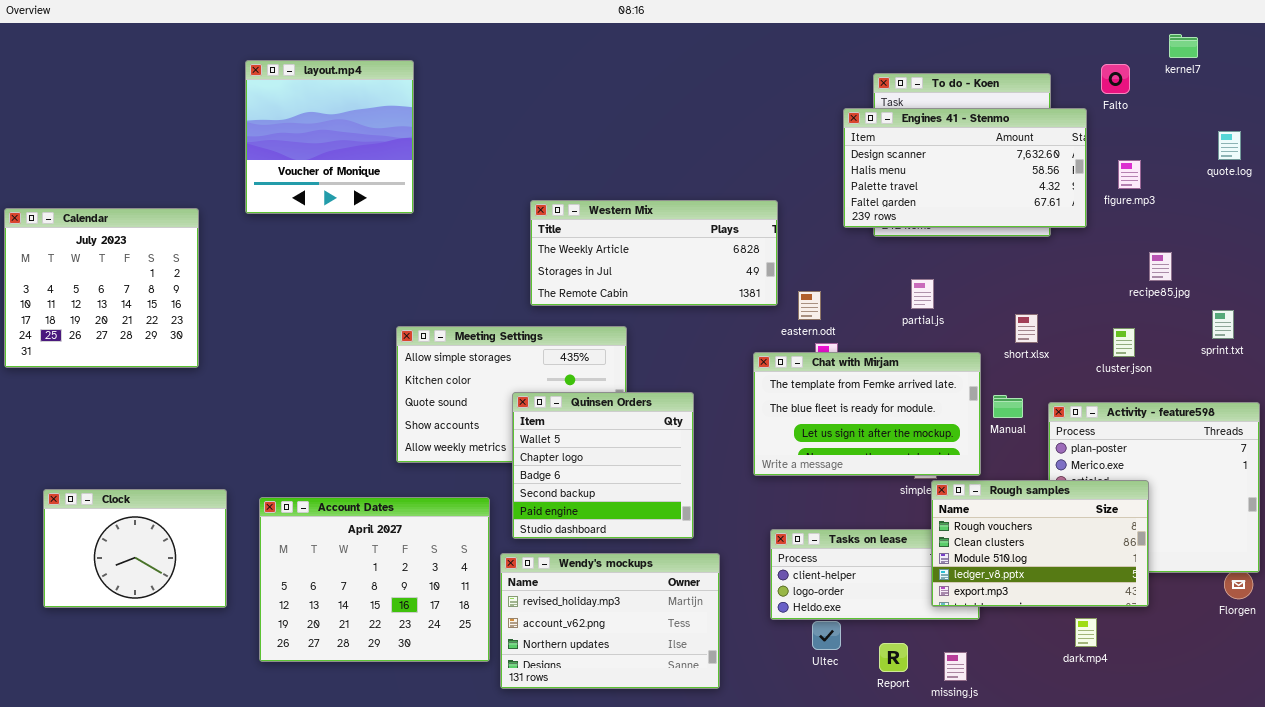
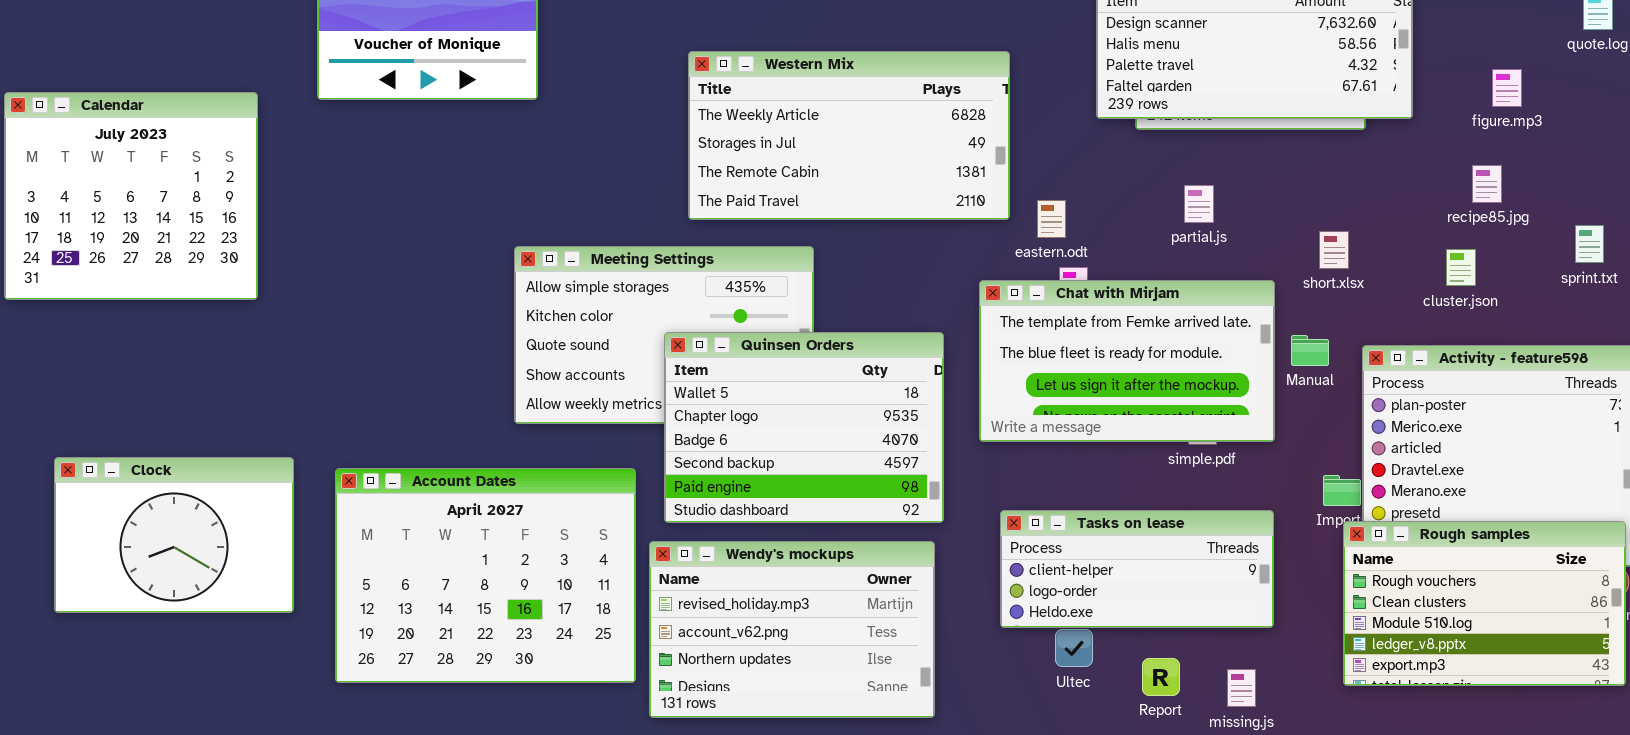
figure.mp3: [1118,160,1141,189] -> [1492,69,1522,107], moved
Western Mix: [530,200,778,306] -> [688,51,1010,220], resized
recipe85.jpg: [1149,252,1172,281] -> [1472,165,1502,203], moved
Quinsen Orders: [512,392,694,539] -> [664,332,944,523], resized
Rough samples: [931,480,1149,607] -> [1343,521,1626,686], moved

